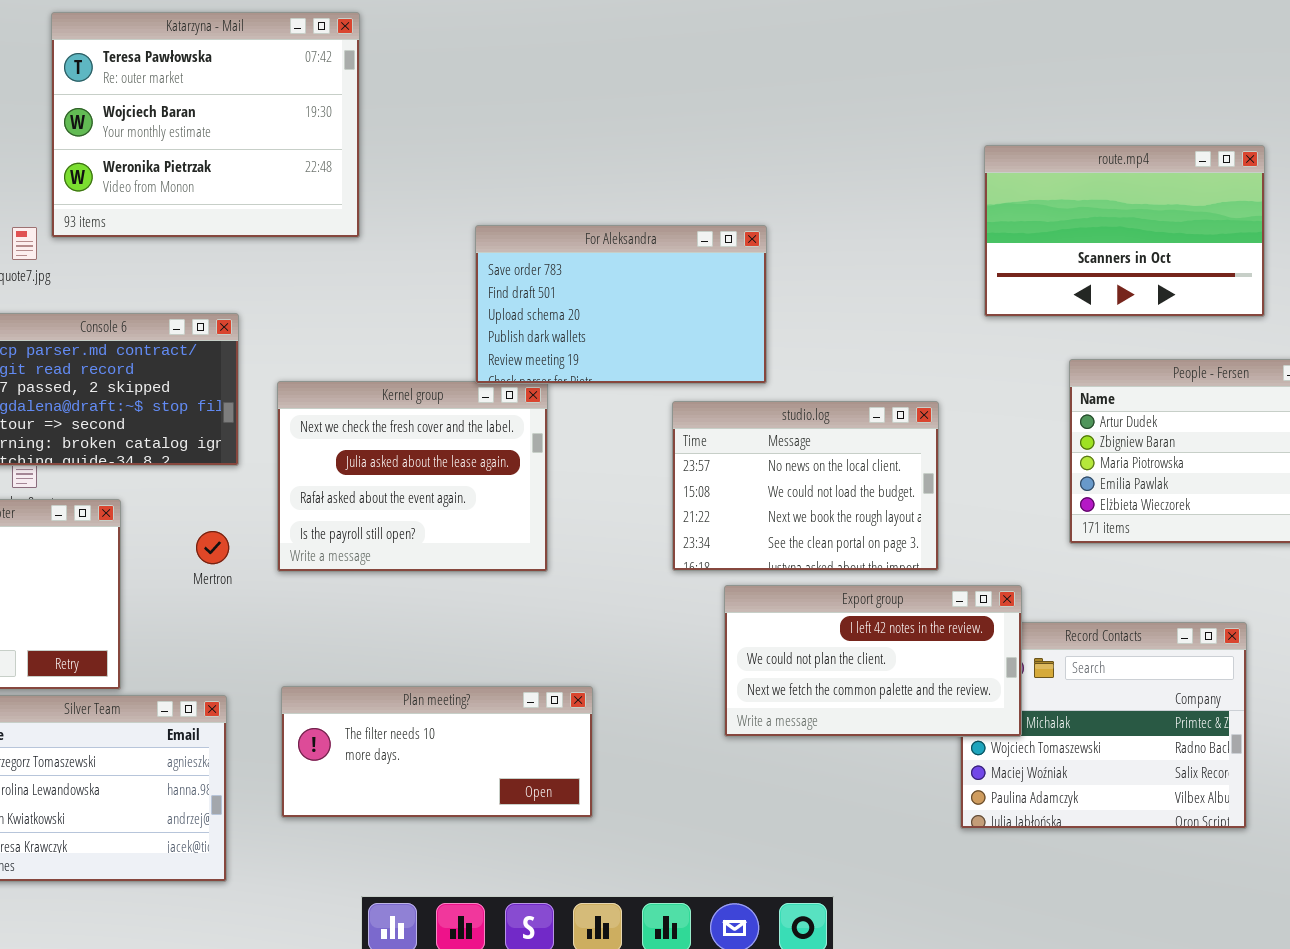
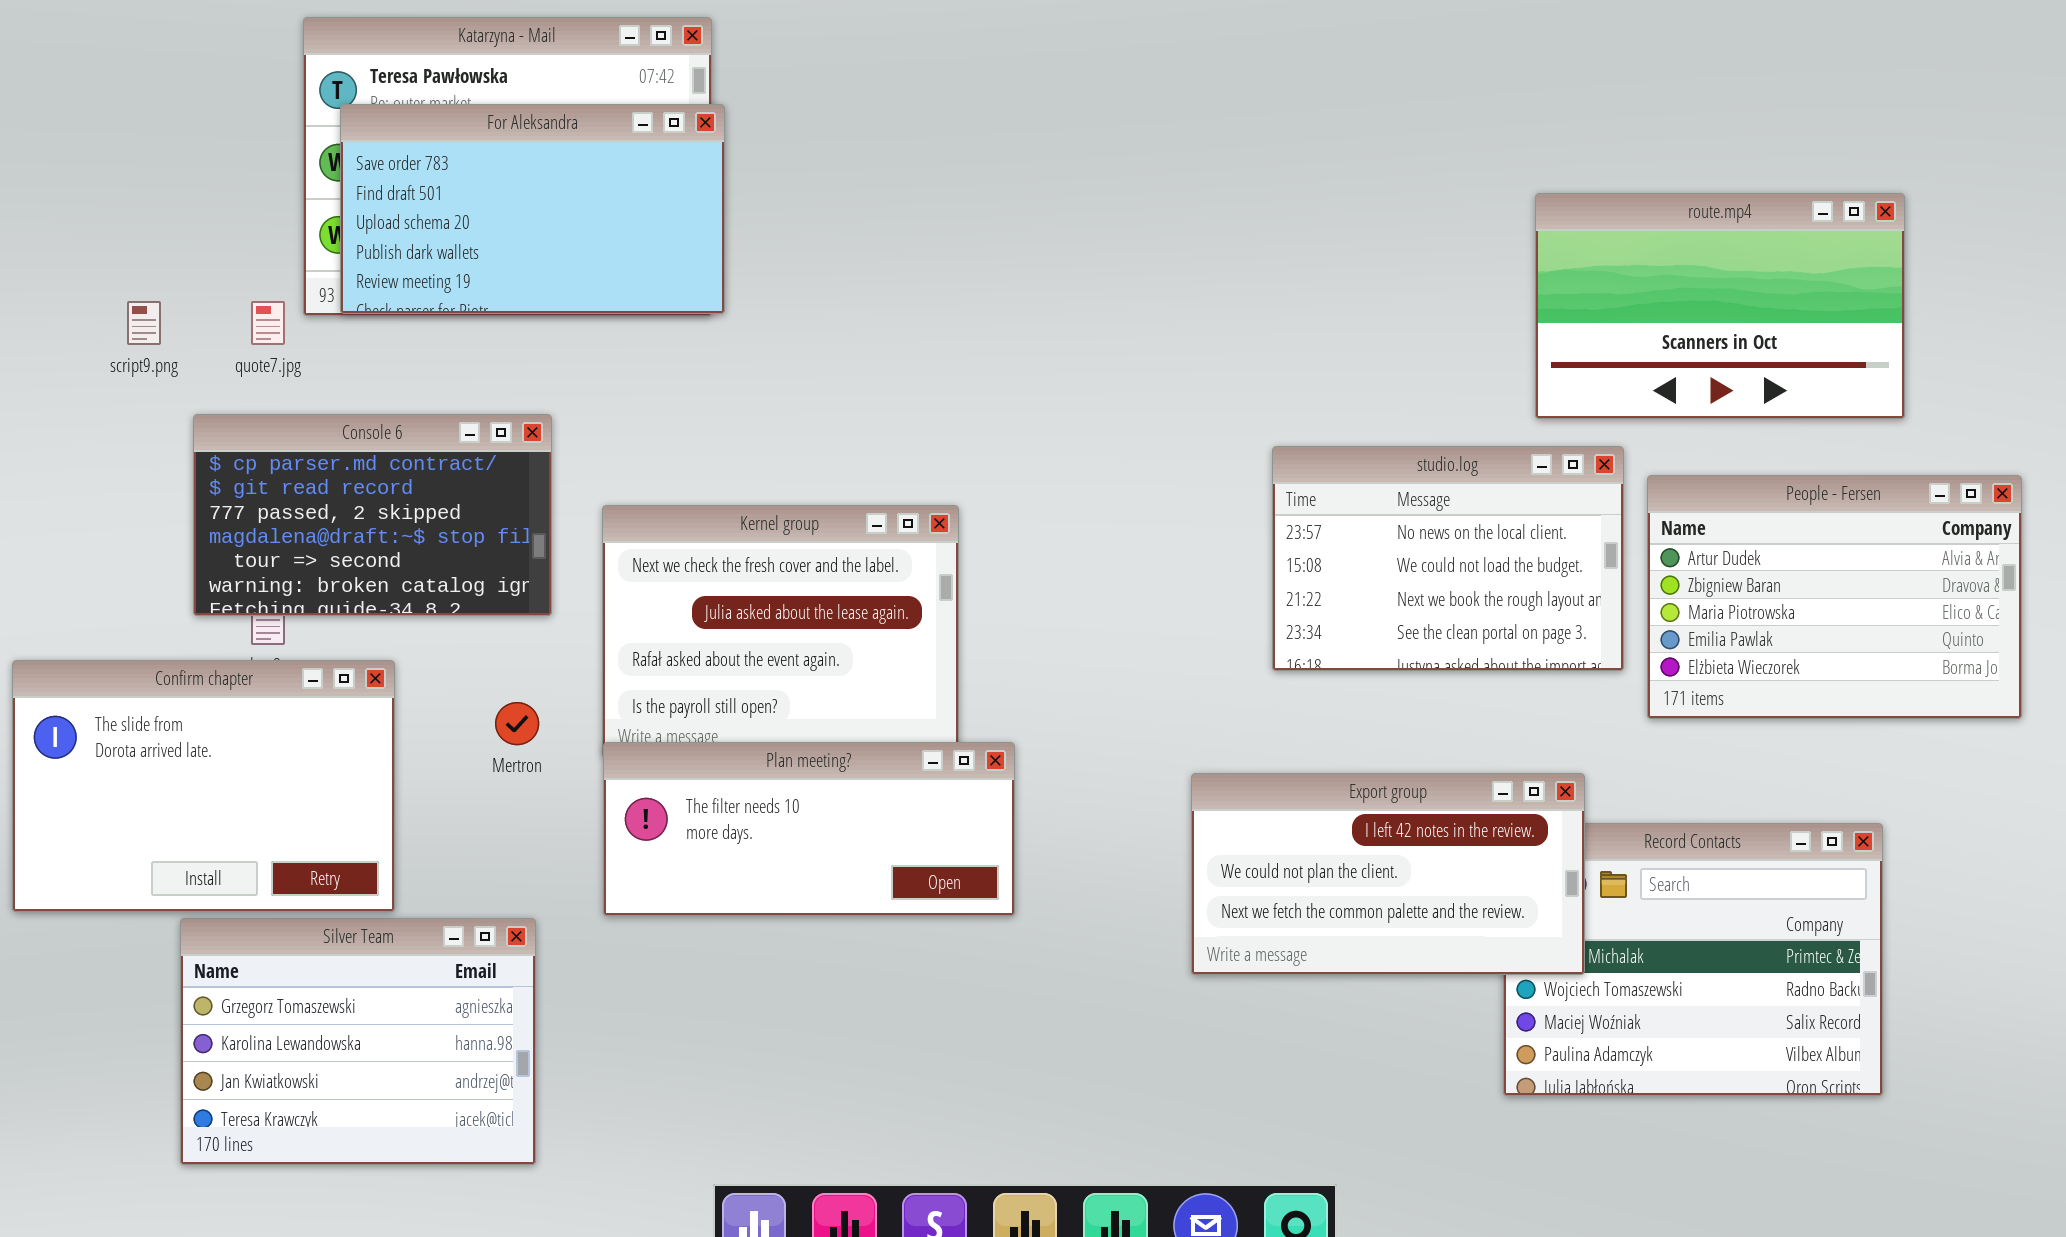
For Aleksandra: [475,225,767,384] -> [340,104,725,314], moved
studio.log: [672,401,939,571] -> [1272,446,1624,671], moved
Plan meeting?: [281,686,593,818] -> [603,742,1015,916], moved

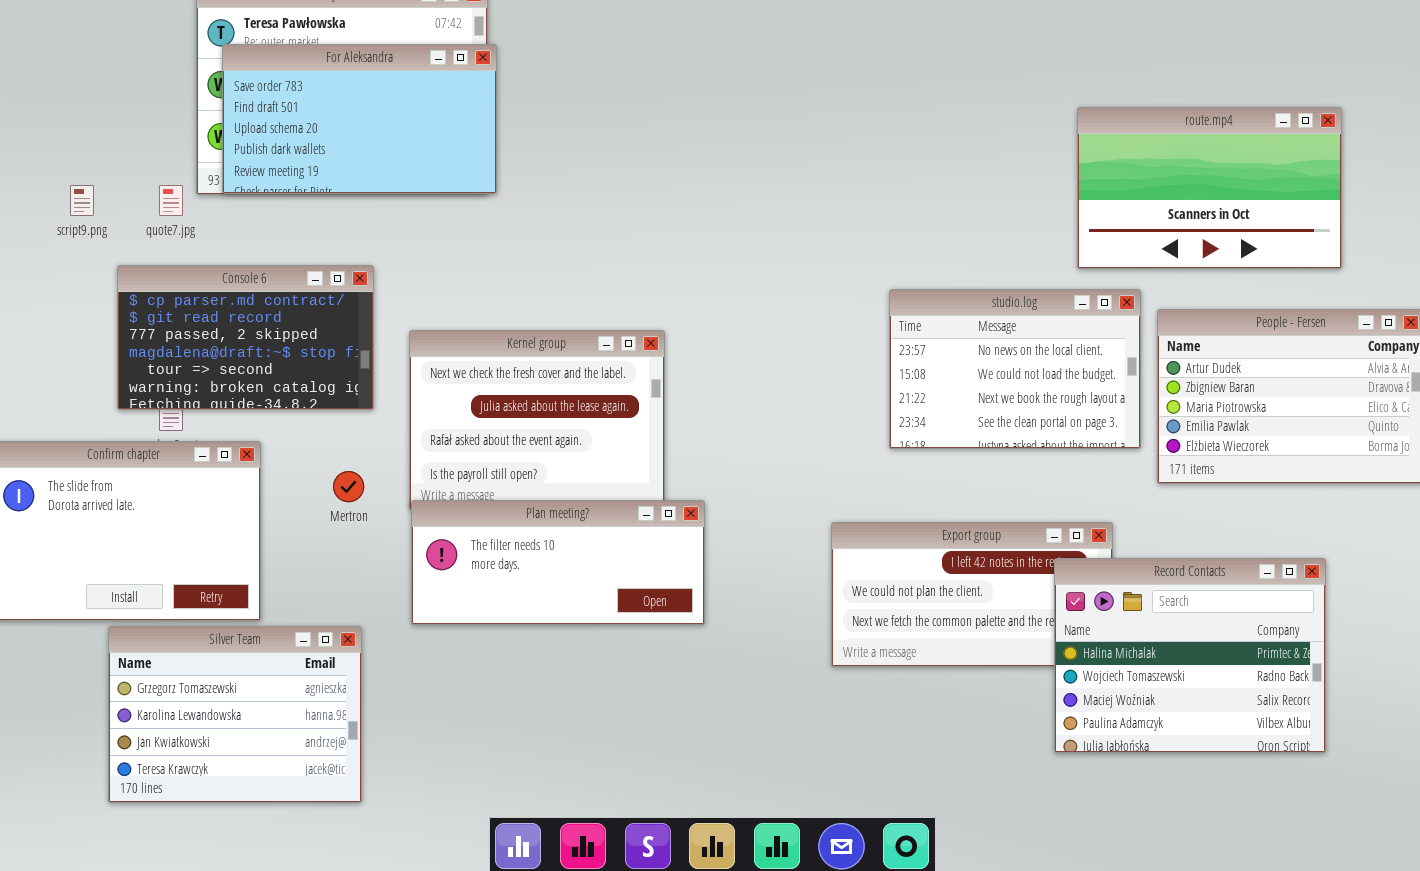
Record Contacts: [1503,823,1883,1096] -> [1054,558,1326,753], raised

